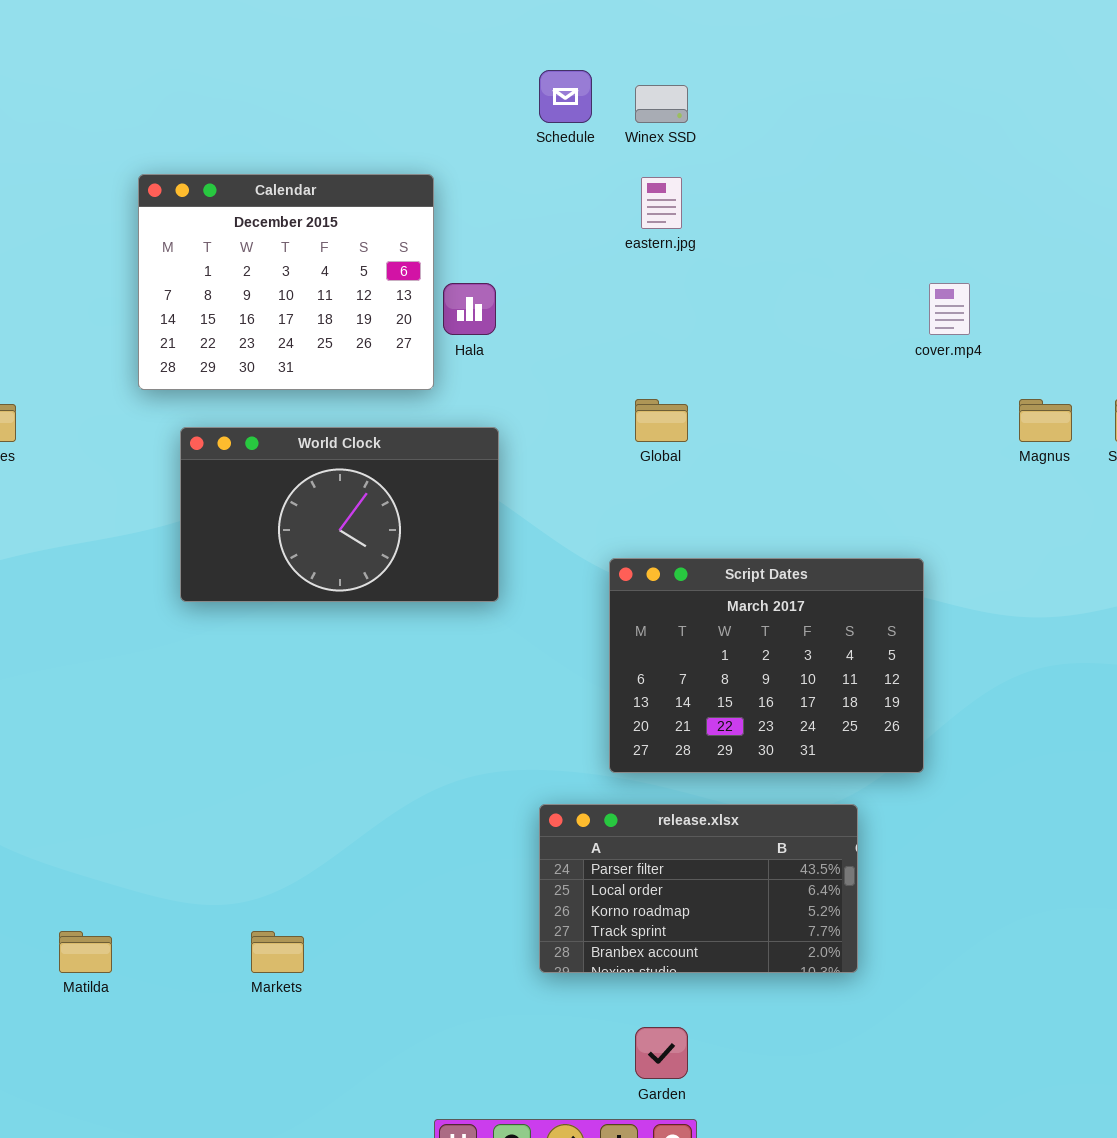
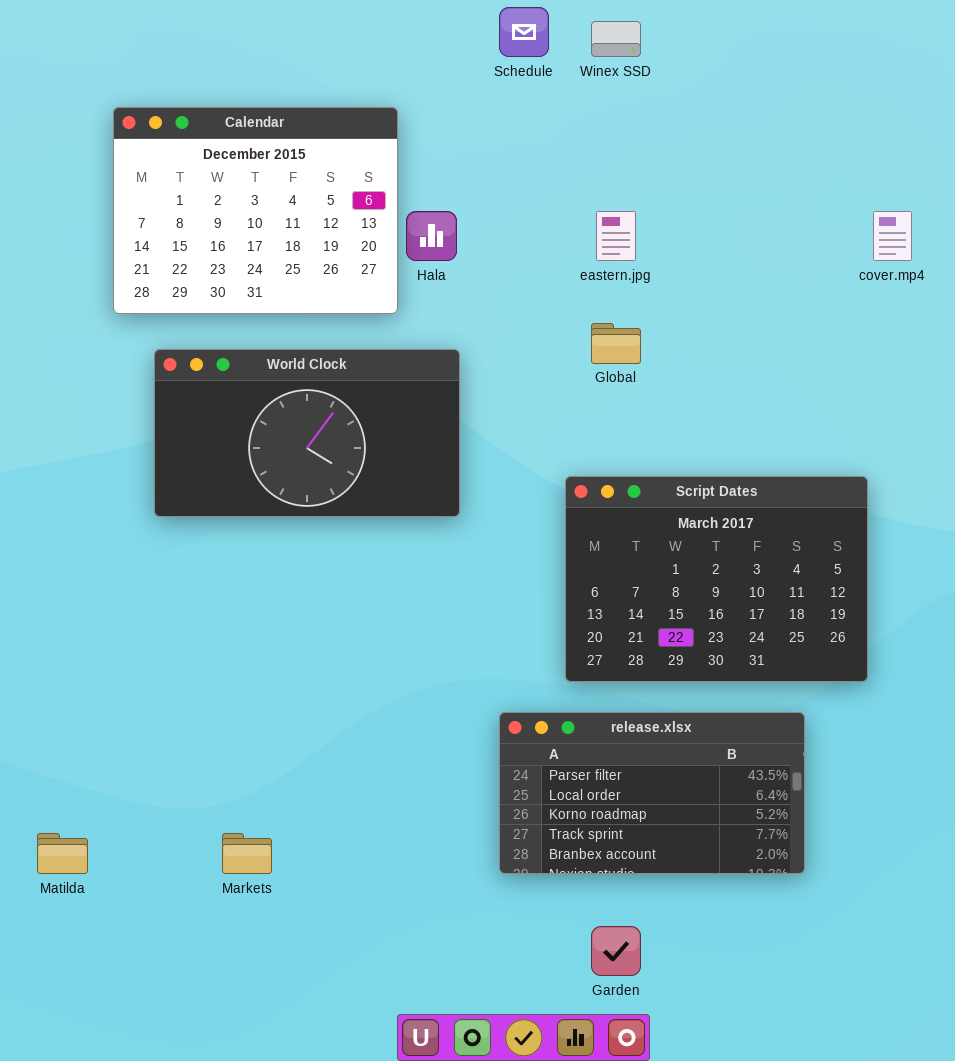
eastern.jpg: [641,177,682,229] -> [596,211,636,261], moved

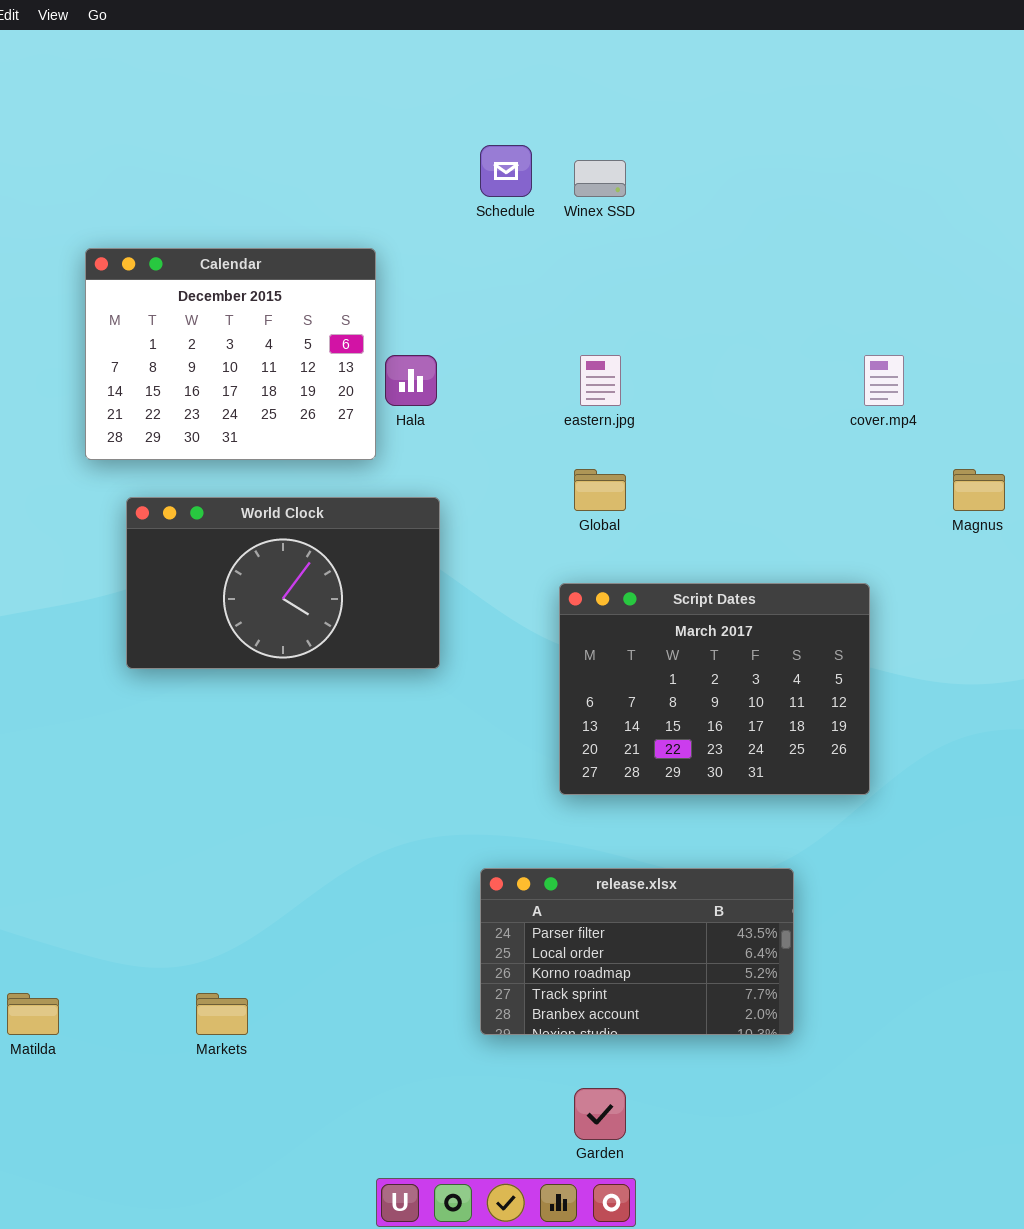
Script Dates: [565,476,868,682] -> [559,583,870,795], moved

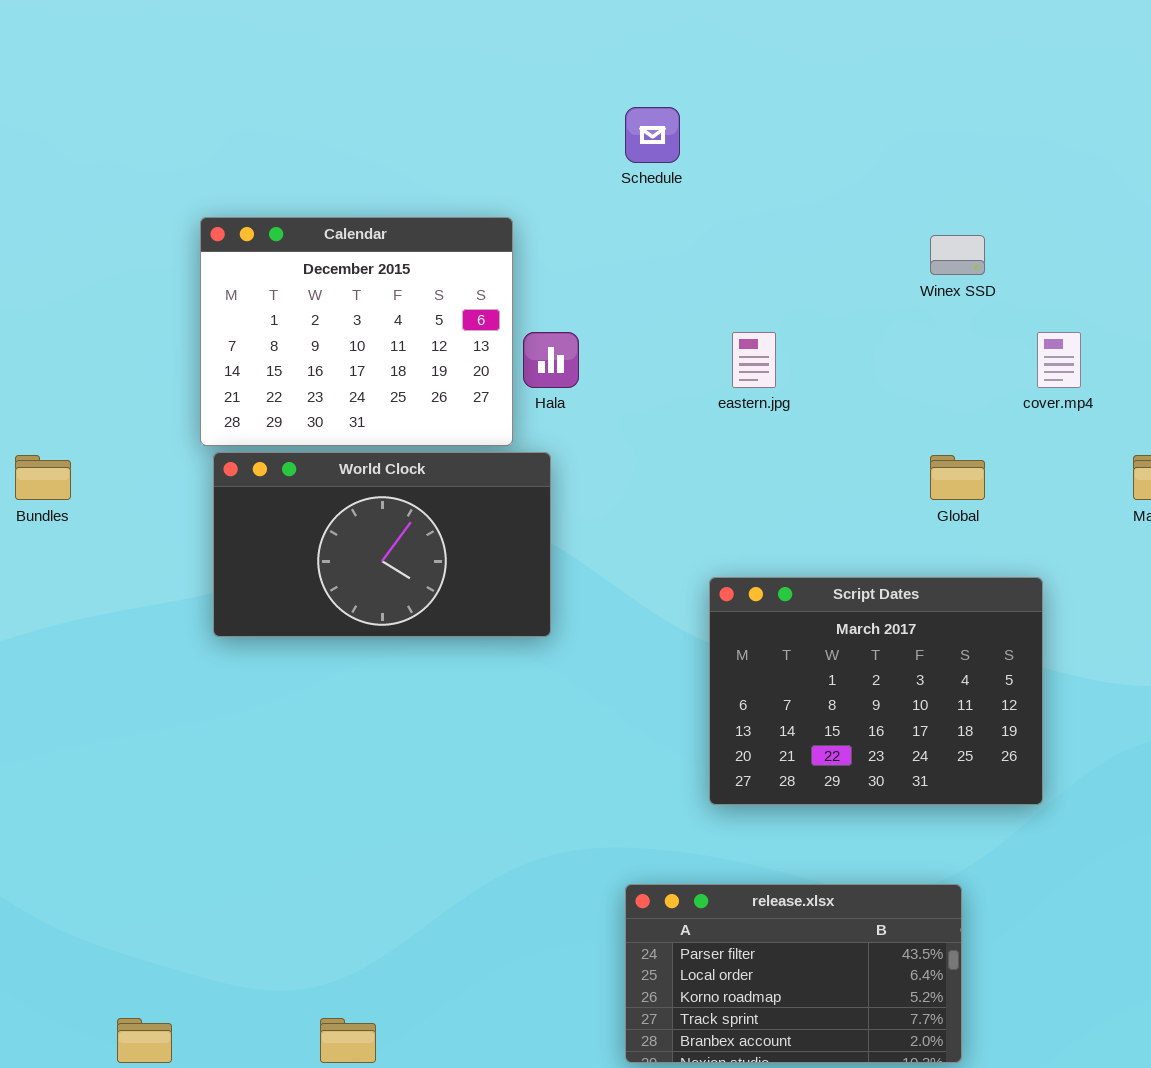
Winex SSD: [574,160,626,197] -> [930,235,985,275], moved
Global: [574,469,626,511] -> [930,455,985,500], moved
World Clock: [126,497,440,669] -> [213,452,551,637], moved

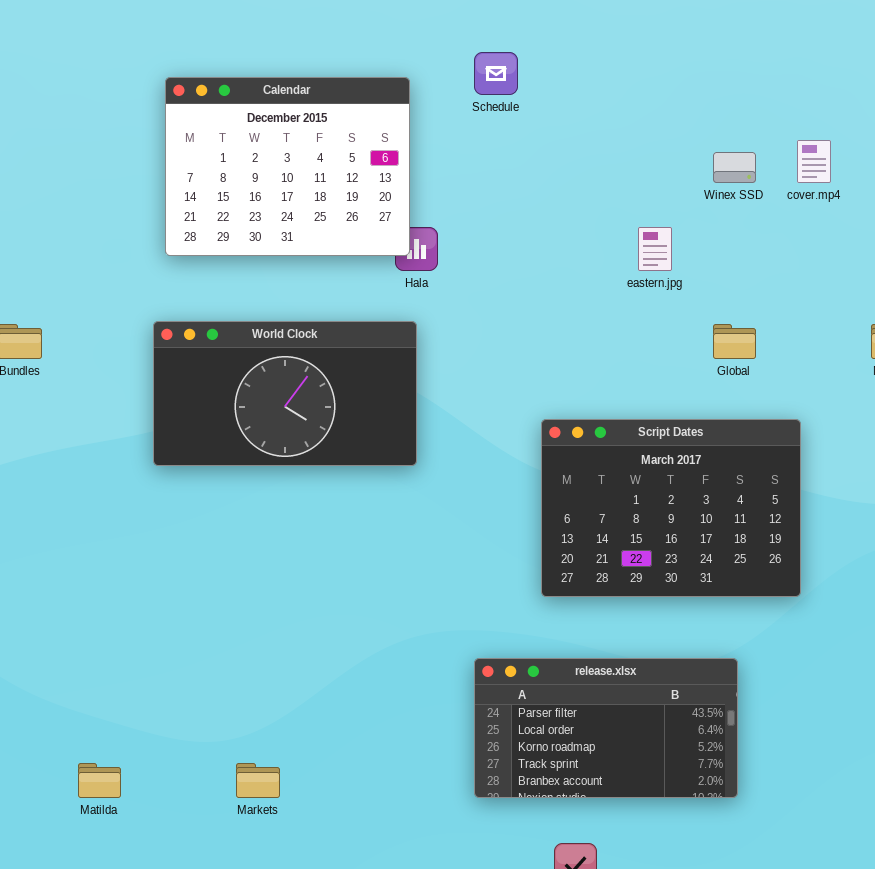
Calendar: [200,217,513,446] -> [165,77,410,256], moved
eastern.jpg: [732,332,776,388] -> [638,227,672,271], moved
cover.mp4: [1037,332,1081,388] -> [797,140,831,183], moved

